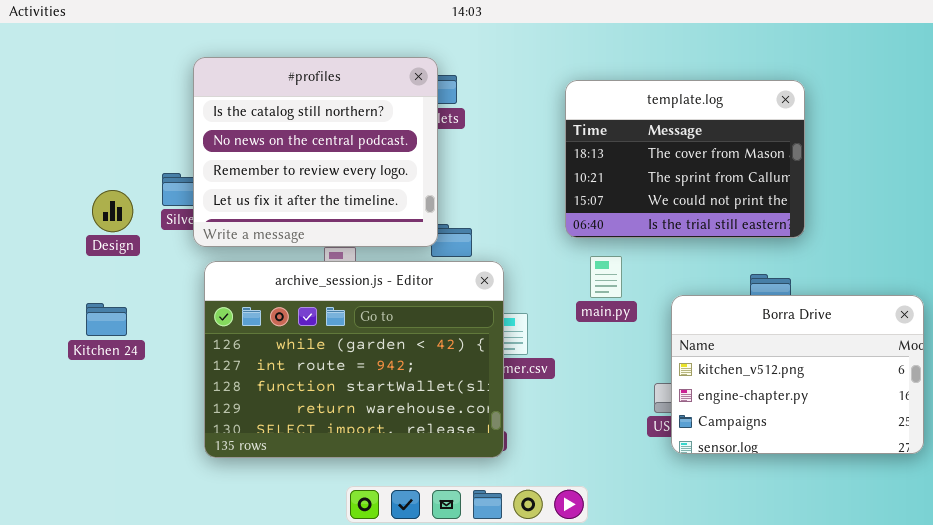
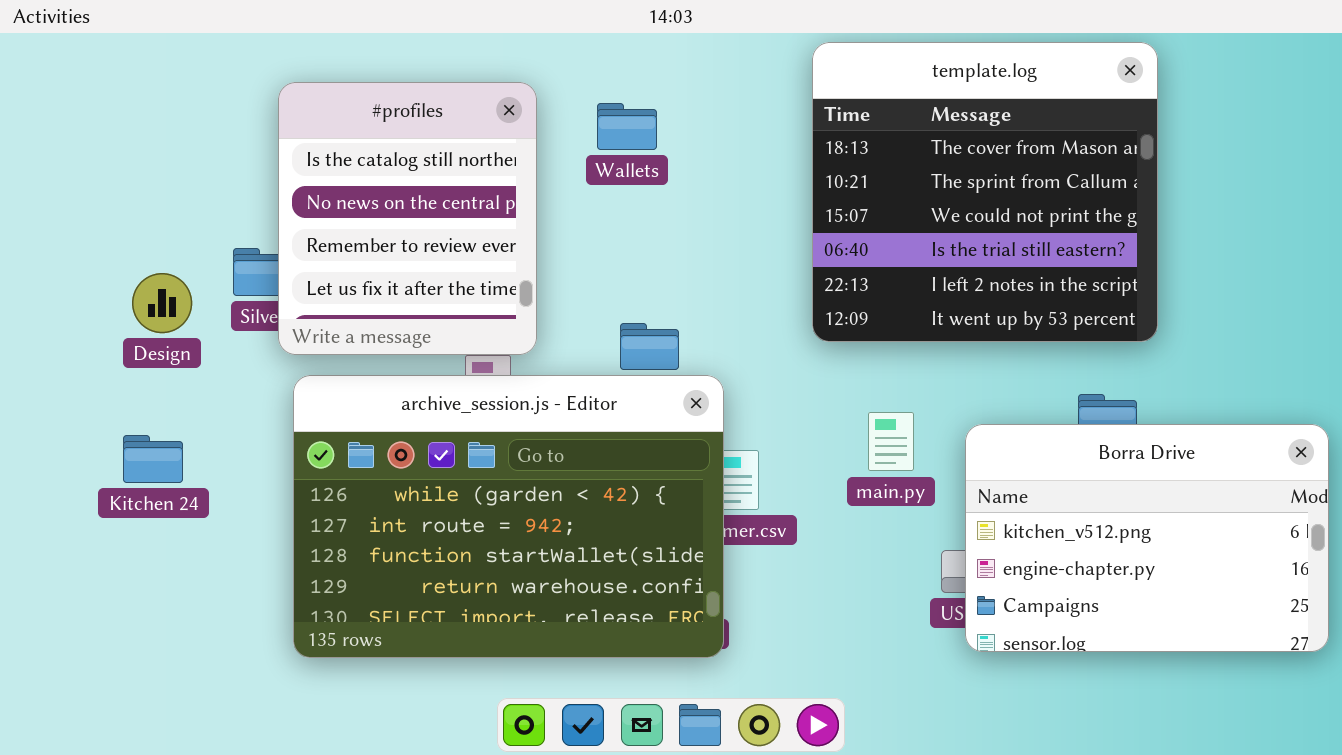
#profiles: [193,57,438,247] -> [278,82,537,355], resized
template.log: [565,80,805,238] -> [812,42,1158,342], resized
main.py: [590,256,622,298] -> [868,412,914,471], moved

